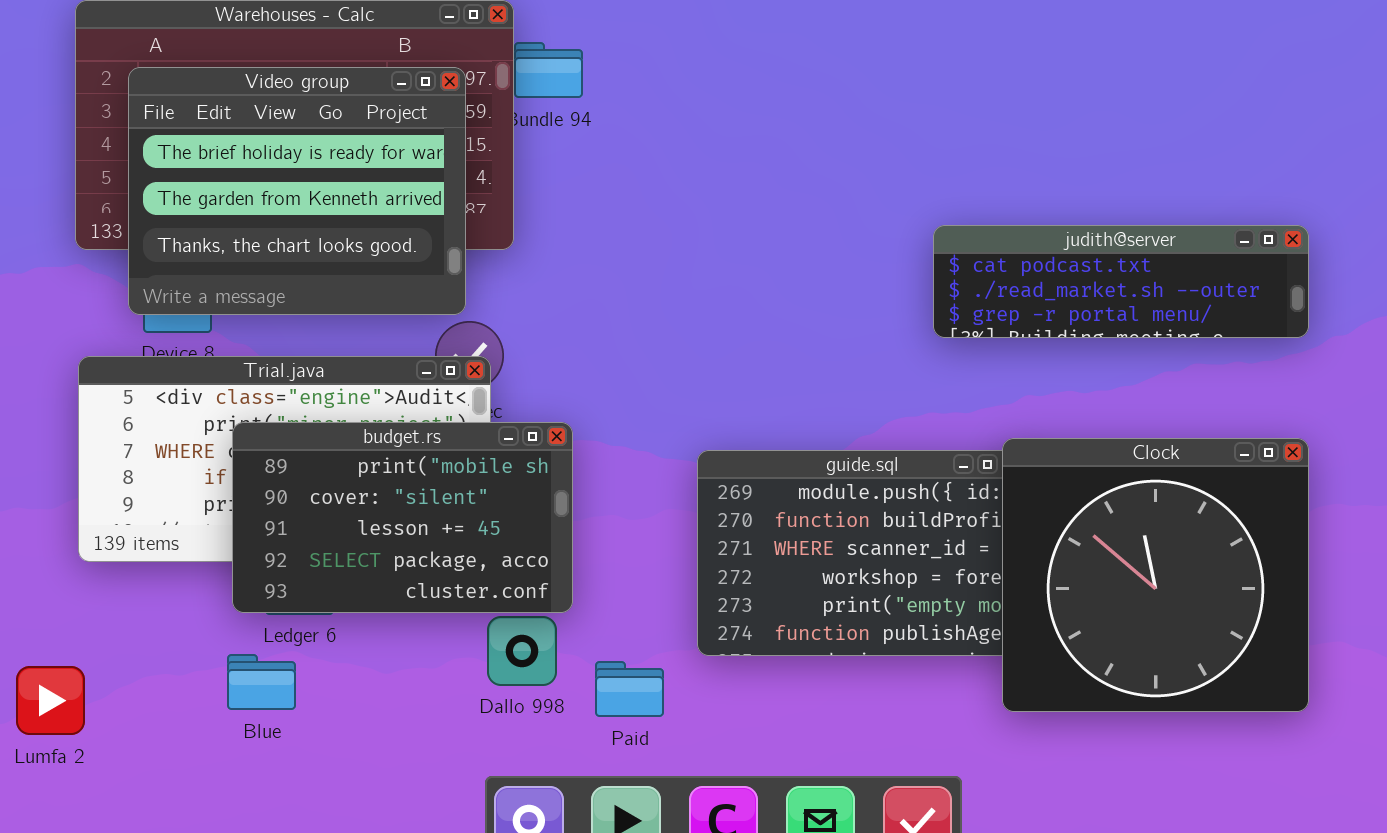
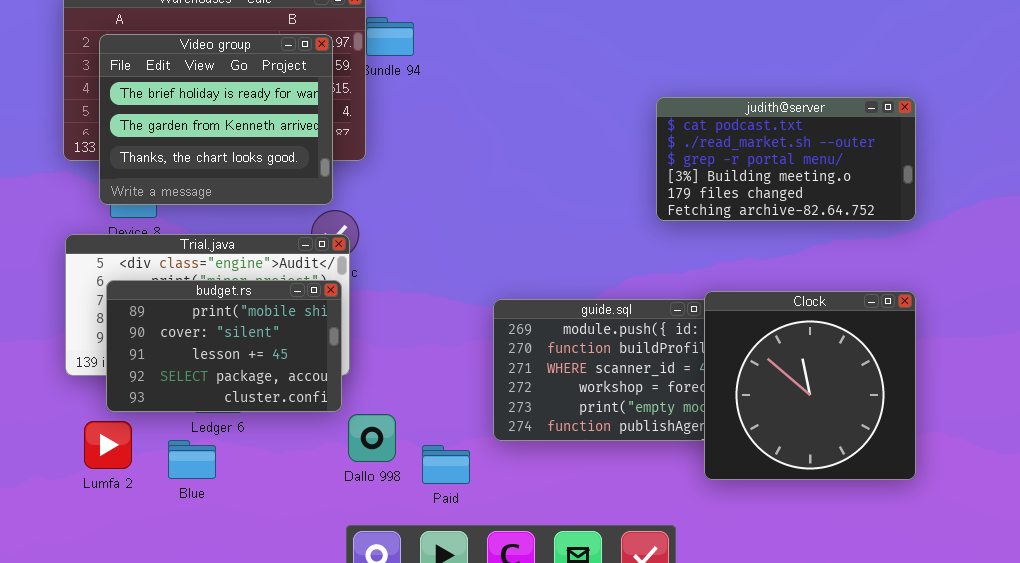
judith@server: [933,225,1309,338] -> [656,97,916,221], resized
budget.rs: [232,422,573,613] -> [106,280,342,412], moved
Lumfa 2: [16,666,85,735] -> [84,421,132,469], moved

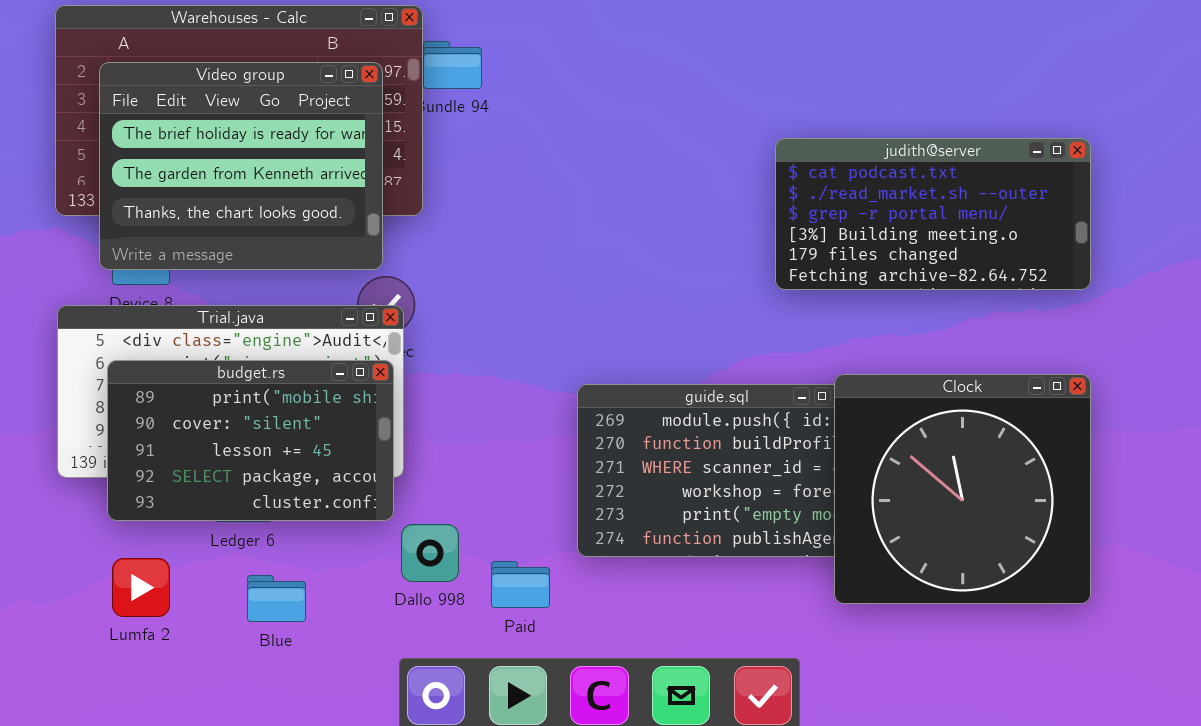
Lumfa 2: [84,421,132,469] -> [112,558,170,617], moved
Blue: [168,440,216,479] -> [247,575,306,622], moved

